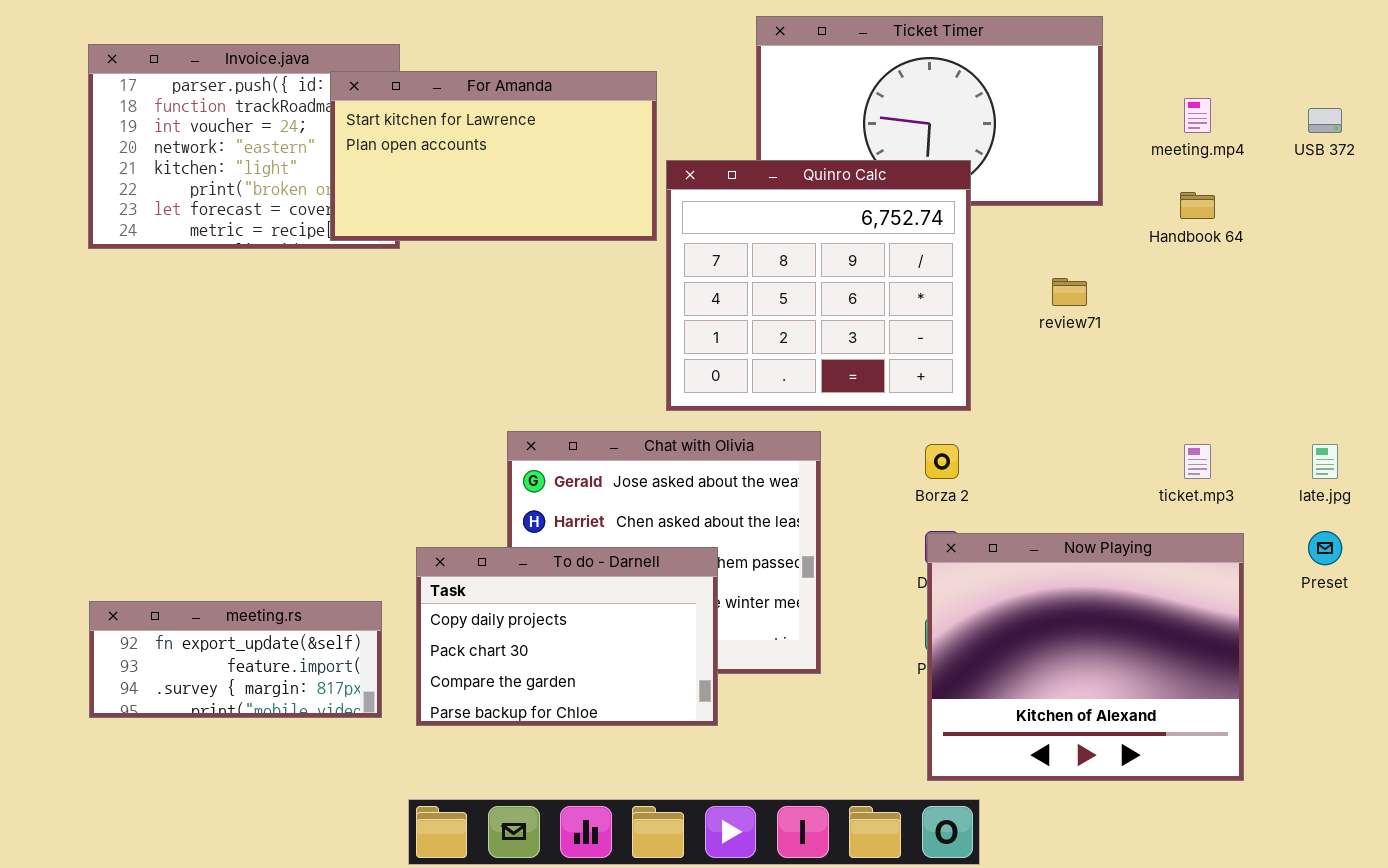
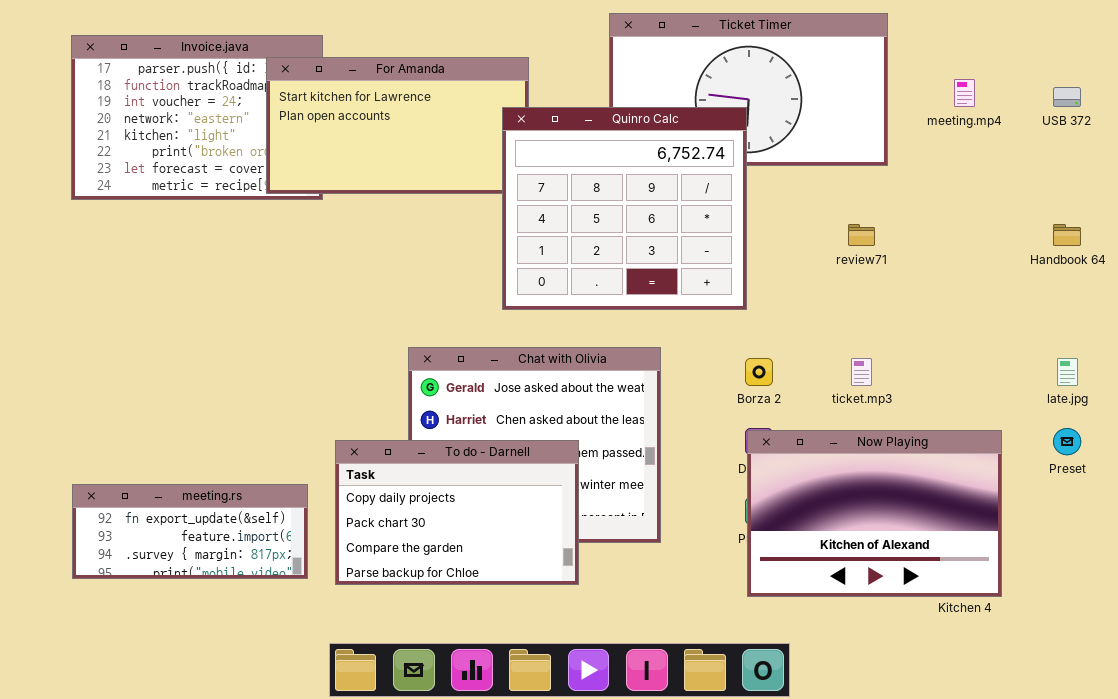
Quinro Calc: [666,160,971,411] -> [502,107,747,310], moved
Handbook 64: [1180,192,1215,219] -> [1053,224,1081,246], moved
ticket.mp3: [1184,444,1211,479] -> [851,358,872,386], moved
Now Playing: [927,533,1244,781] -> [747,430,1002,597], resized

